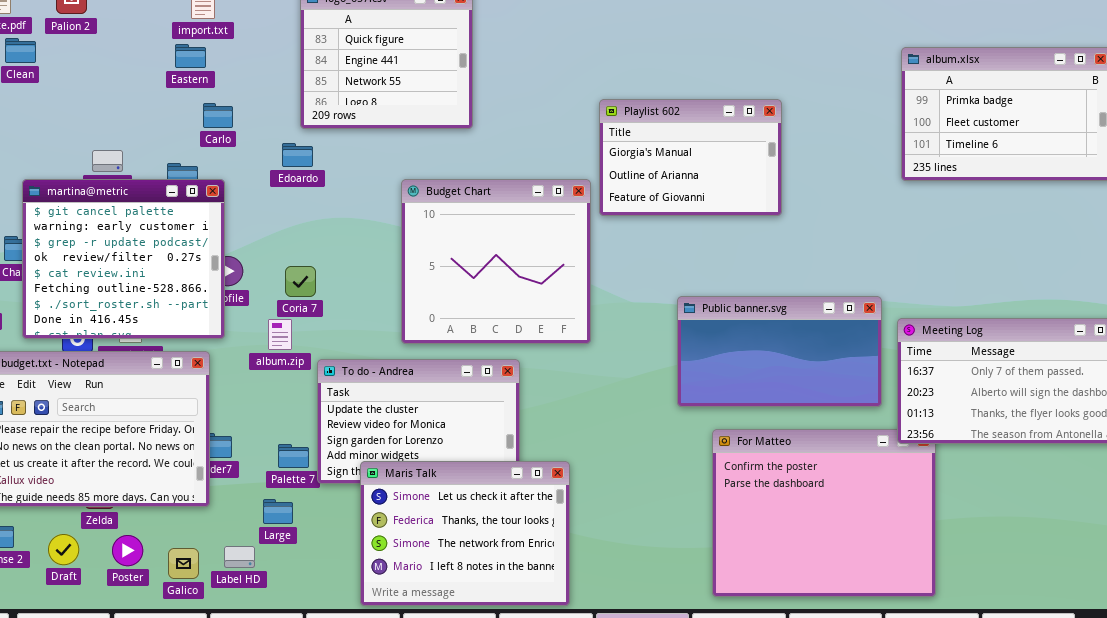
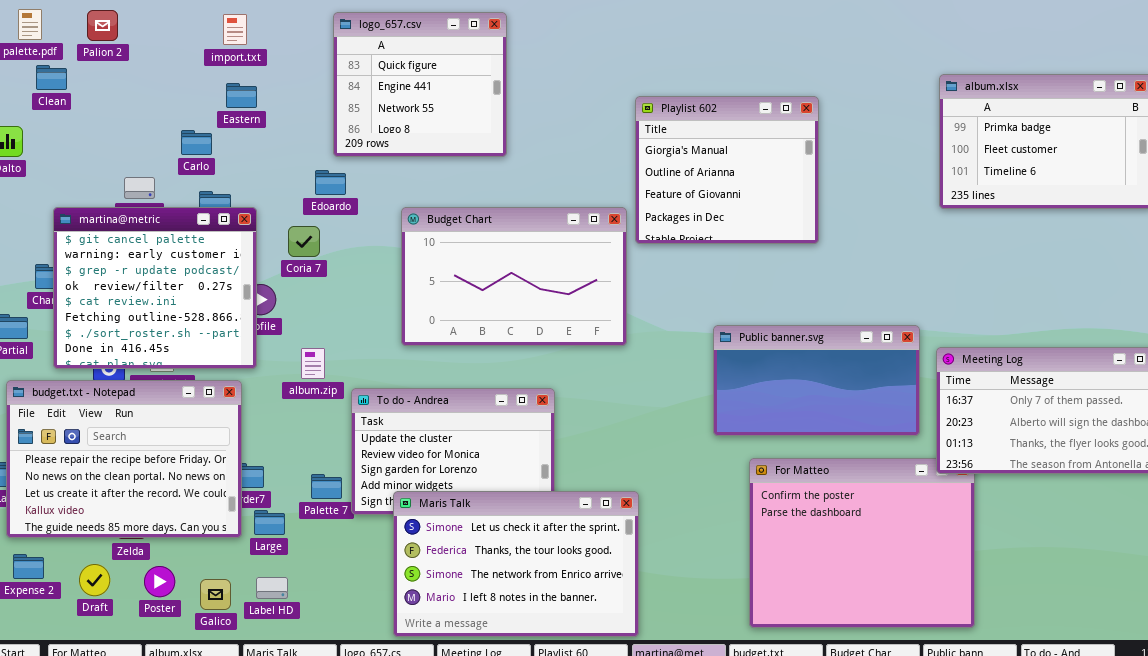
Eastern: [175,44,206,68] -> [226,83,257,108], moved
Playlist 602: [599,99,782,216] -> [635,96,819,244], resized
Carlo: [203,103,233,128] -> [181,130,212,155], moved
Budget Chart: [401,179,591,344] -> [401,207,627,346], resized
Coria 7: [285,266,316,297] -> [288,226,320,257], moved
Maris Talk: [360,461,570,606] -> [393,491,639,637], resized
Large: [263,499,293,524] -> [254,510,285,535], moved

